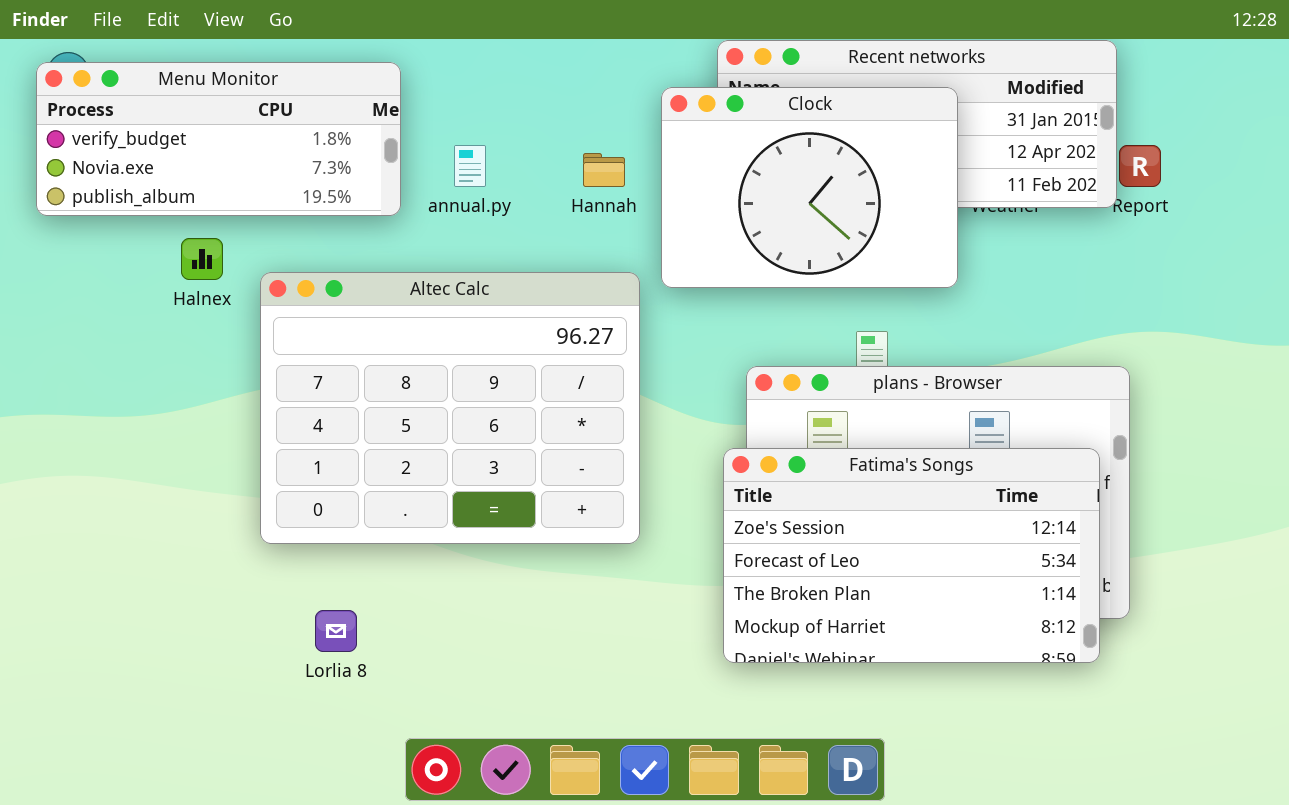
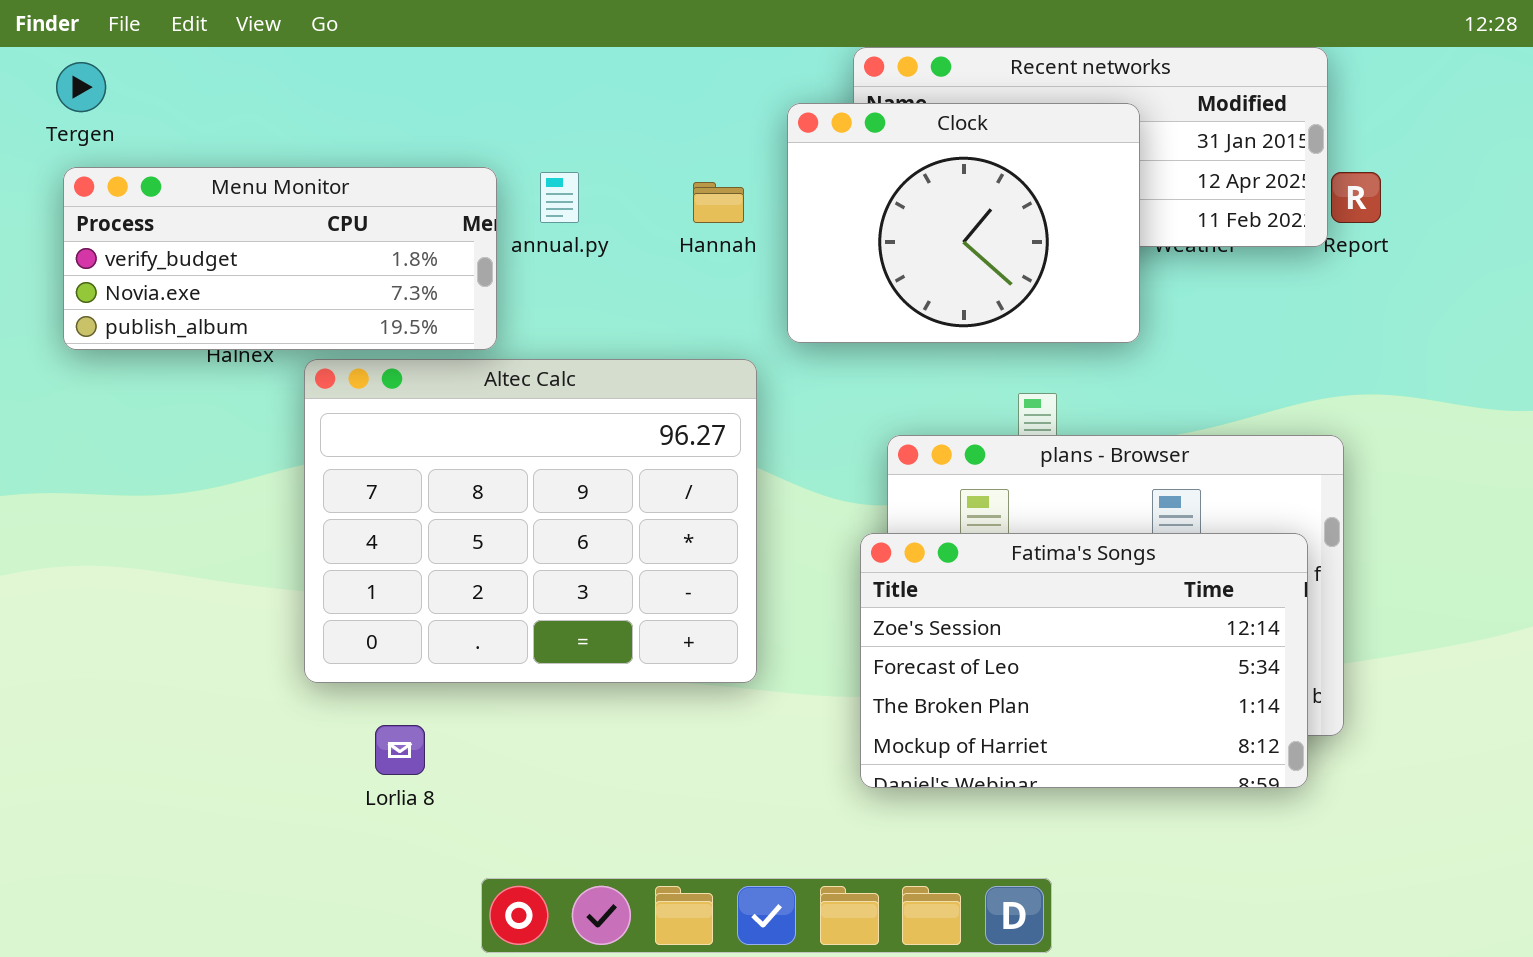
Menu Monitor: [36,62,401,216] -> [63,167,497,350], moved
Altec Calc: [260,272,640,544] -> [304,359,757,683], moved

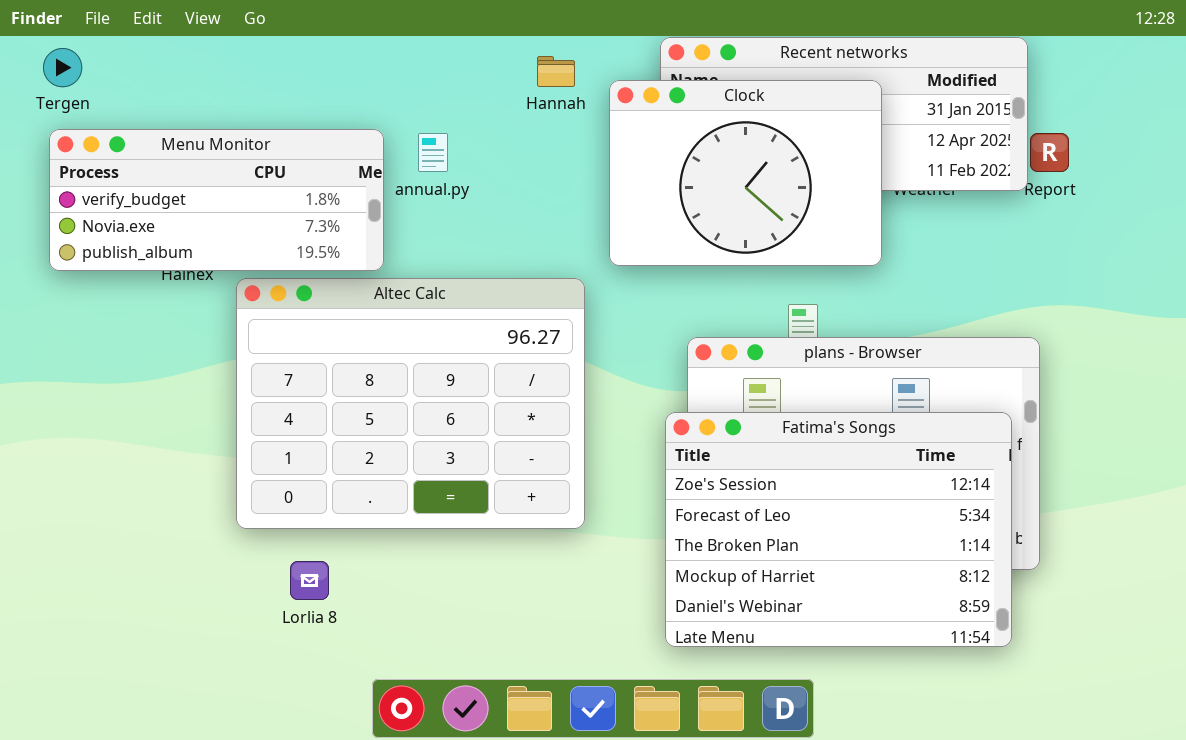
Hannah: [693,182,744,223] -> [537,56,575,87], moved
Fatima's Songs: [860,533,1308,788] -> [665,412,1012,647], resized

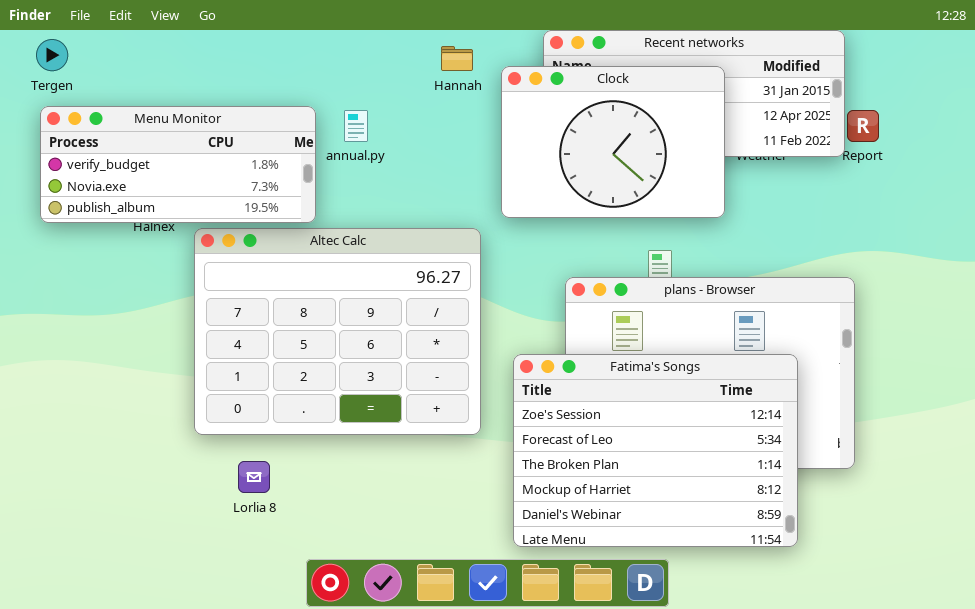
Fatima's Songs: [665,412,1012,647] -> [513,354,798,547], moved

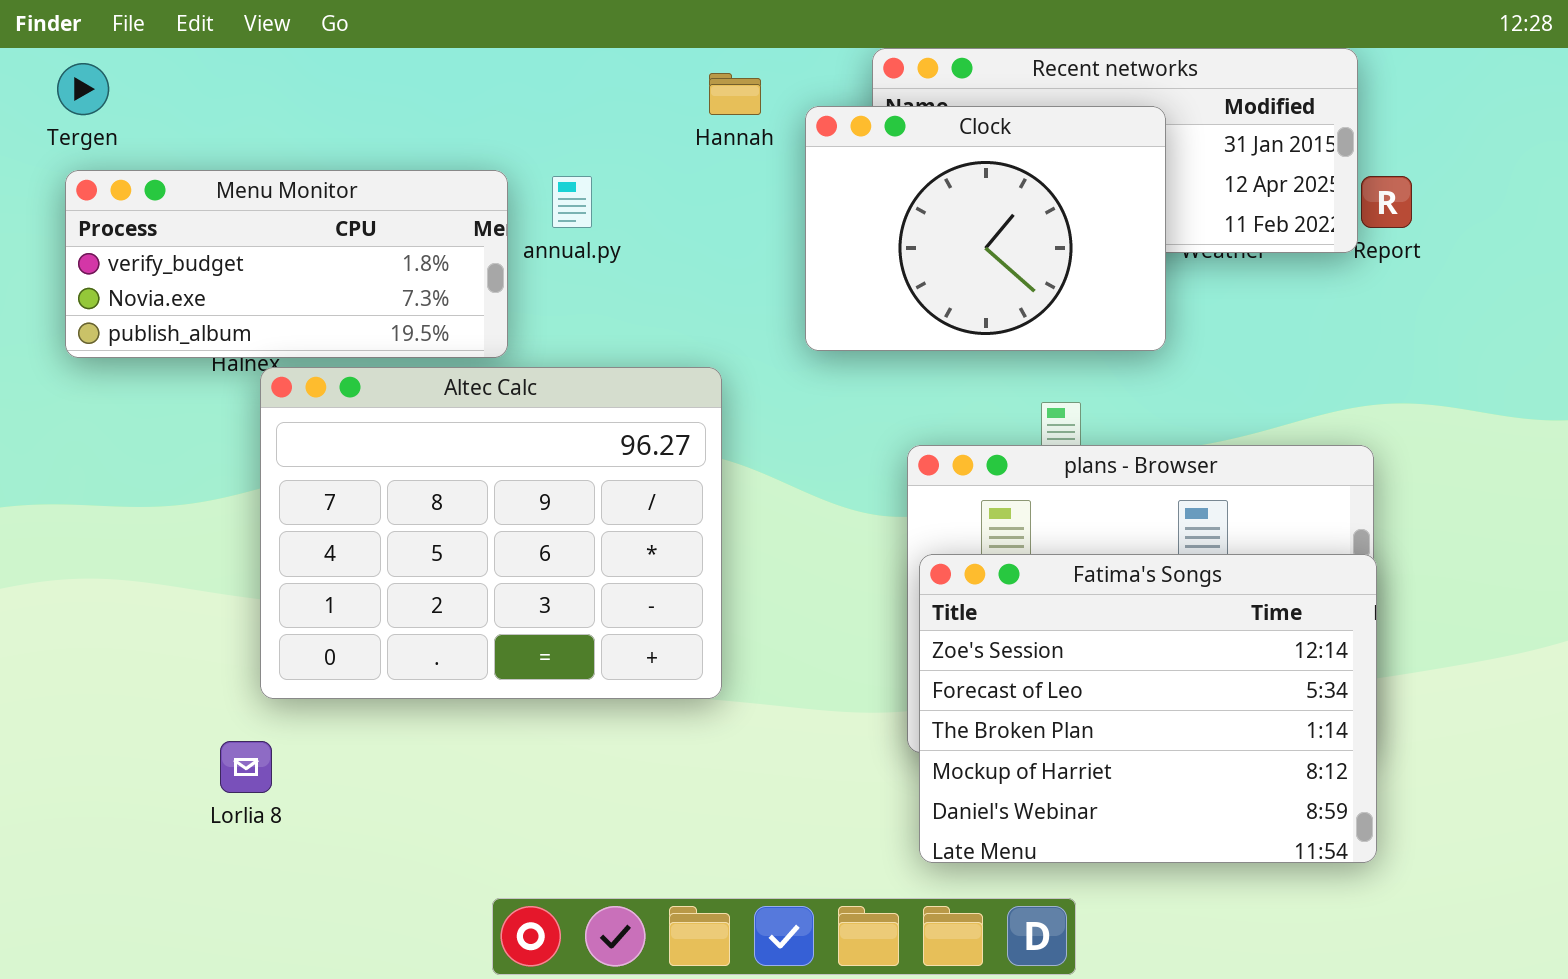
Altec Calc: [194,228,481,435] -> [260,367,722,699], moved
Fatima's Songs: [513,354,798,547] -> [919,554,1377,863], moved
Lorlia 8: [238,461,270,493] -> [220,741,272,793], moved

